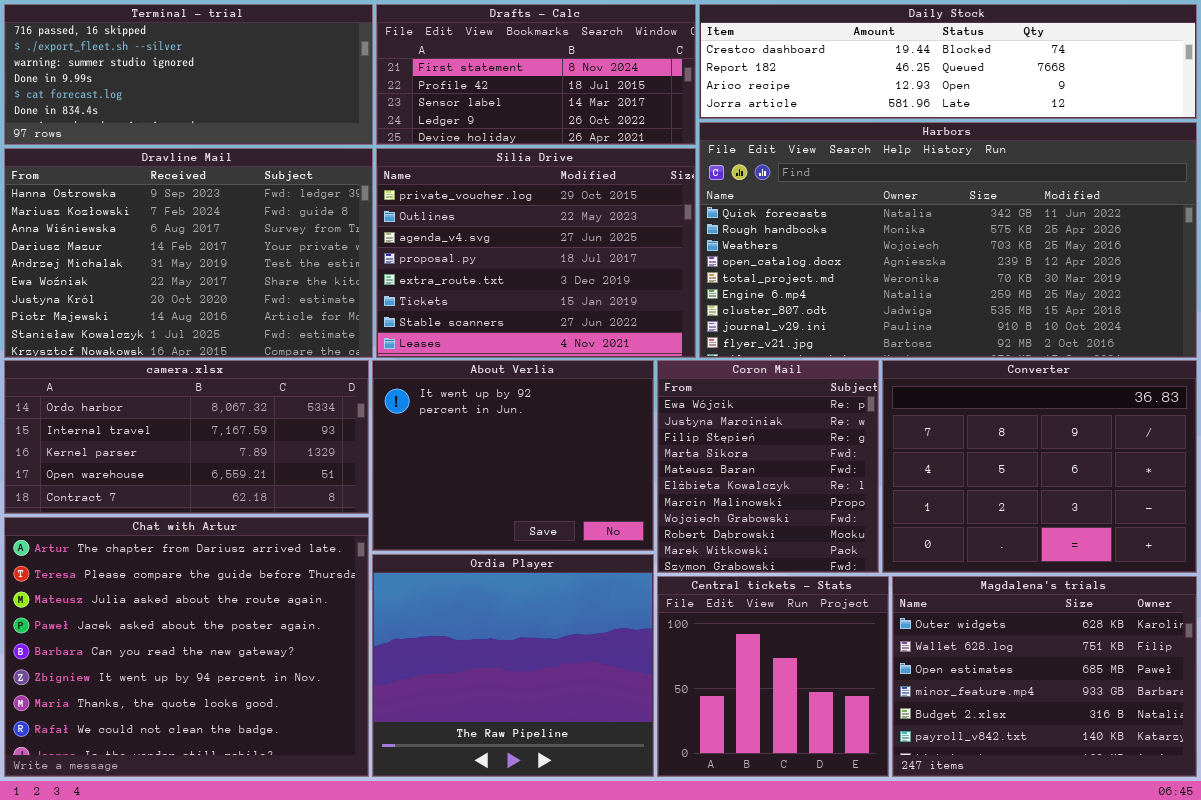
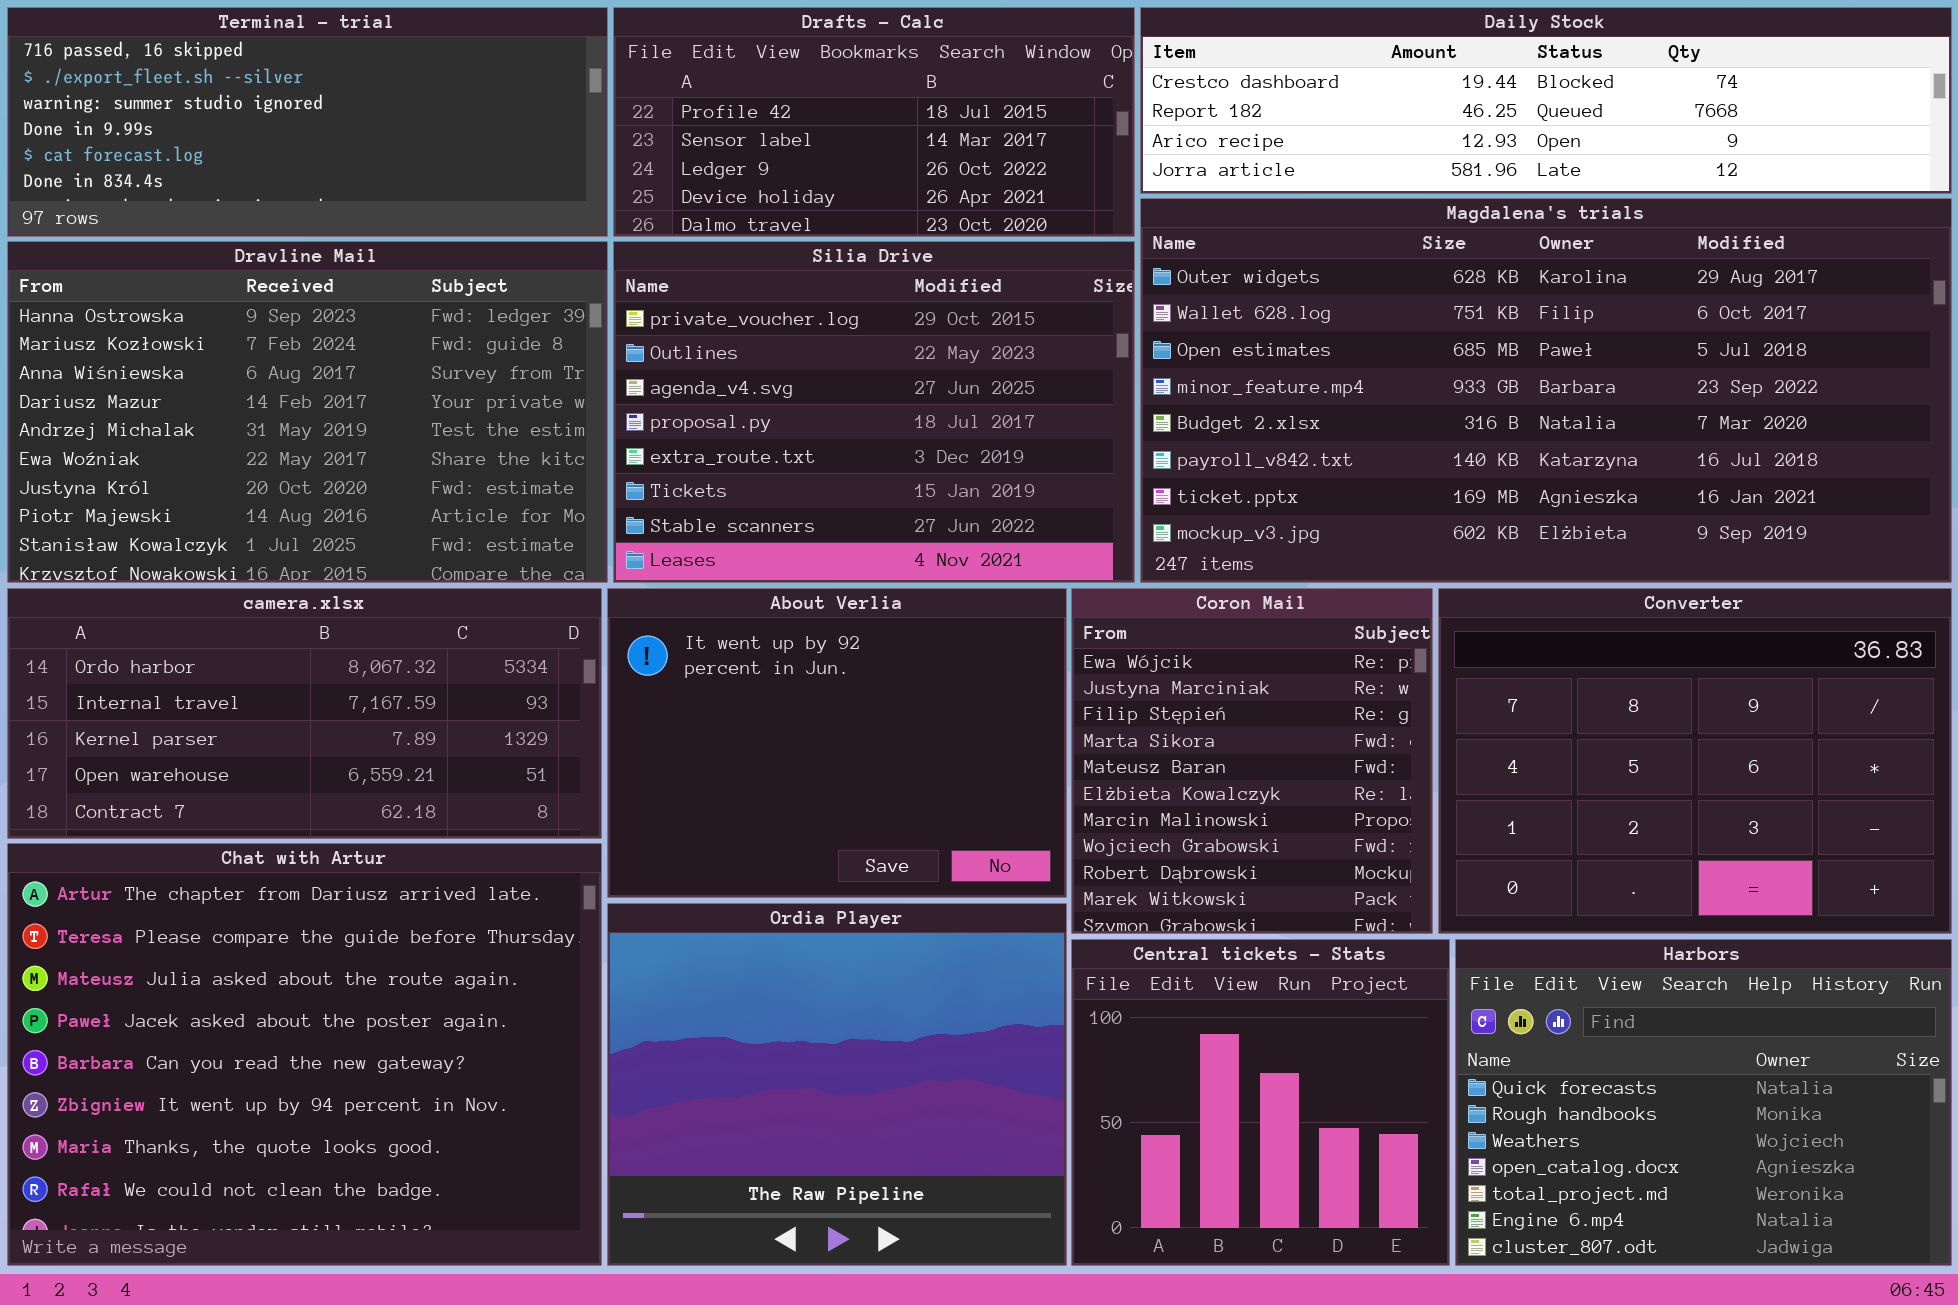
Drafts - Calc: [376,4,696,145] -> [613,7,1135,237], scrolled down 1 row
Harbors: [699,122,1197,358] -> [1455,939,1952,1266], moved, resized
Magdalena's trials: [892,576,1197,777] -> [1140,198,1952,583], moved, resized

